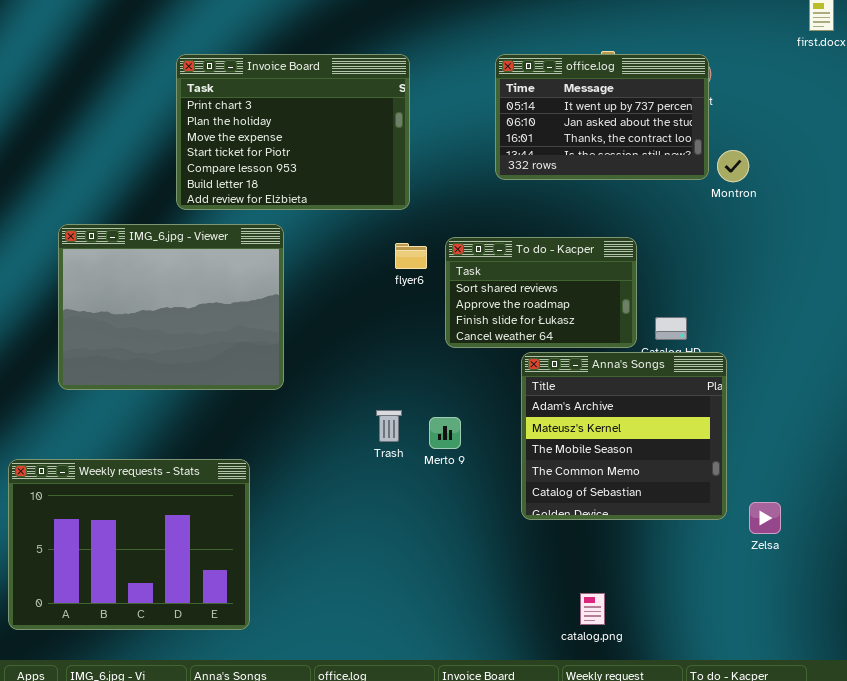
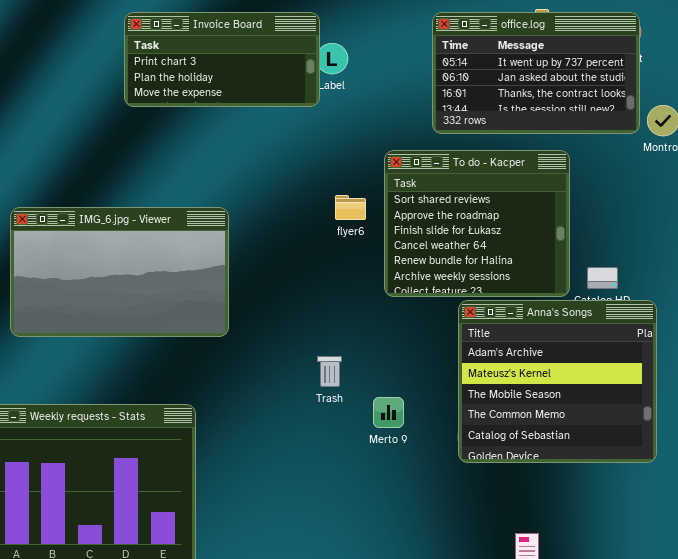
Invoice Board: [176,54,410,210] -> [124,12,320,107], resized
IMG_6.jpg - Viewer: [58,224,284,390] -> [10,207,229,337], resized
To do - Kacper: [445,237,637,348] -> [384,150,570,297], resized
Merto 9: [429,417,461,449] -> [373,397,404,428], moved

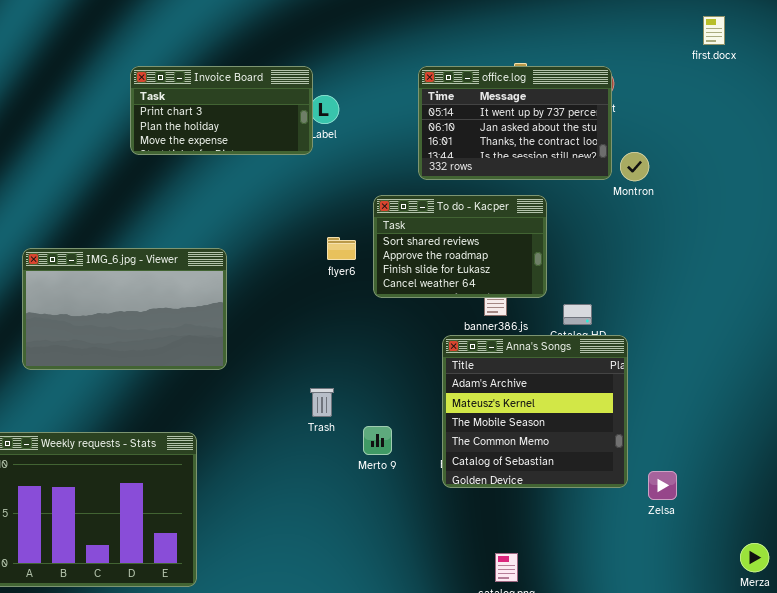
To do - Kacper: [384,150,570,297] -> [373,195,547,298], resized

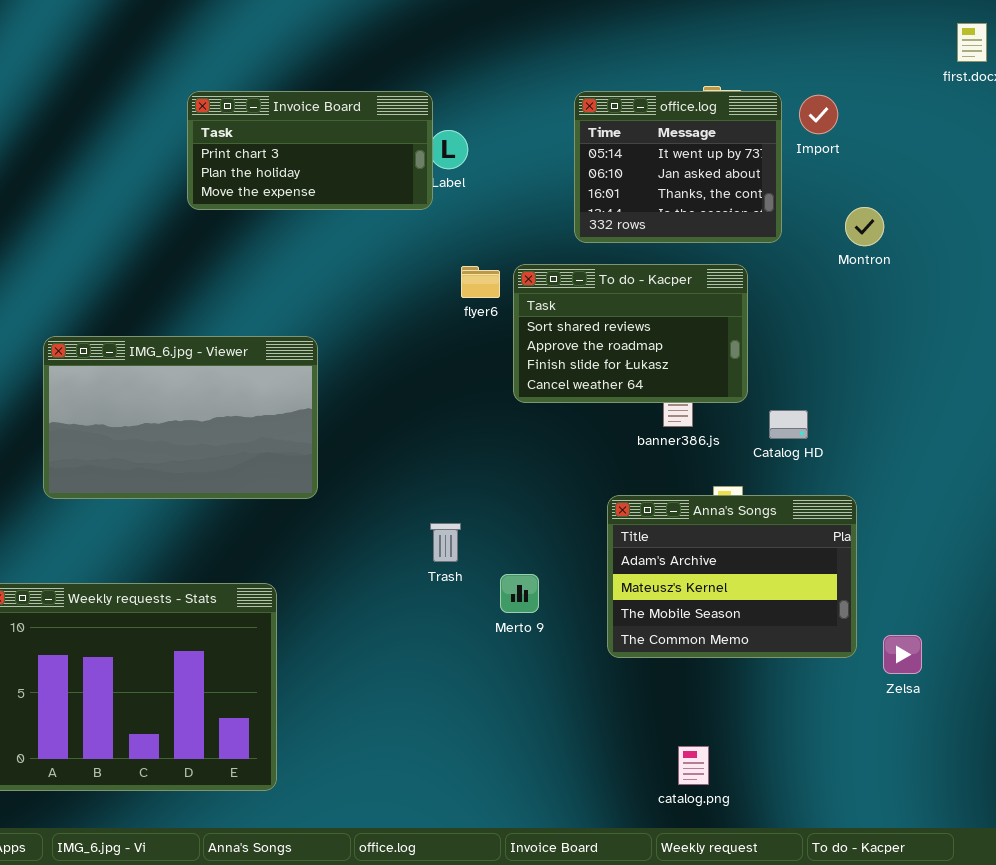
office.log: [418,66,612,180] -> [574,91,782,243], resized
flyer6: [327,237,356,260] -> [461,266,500,298], moved
Anna's Songs: [442,335,628,488] -> [607,495,857,658], resized

